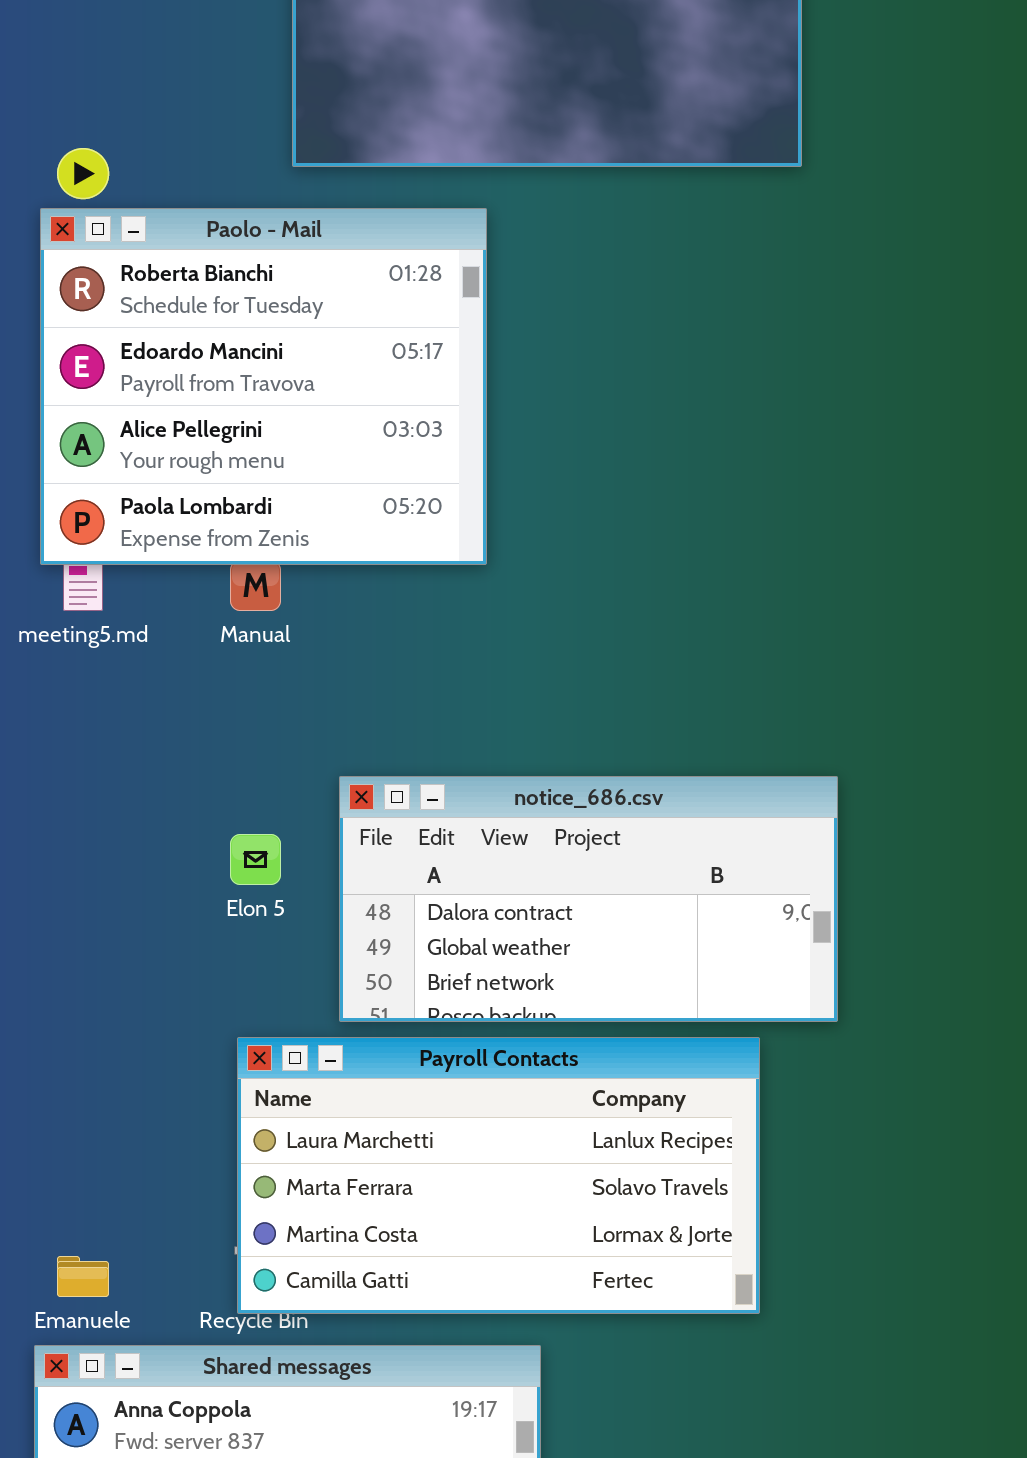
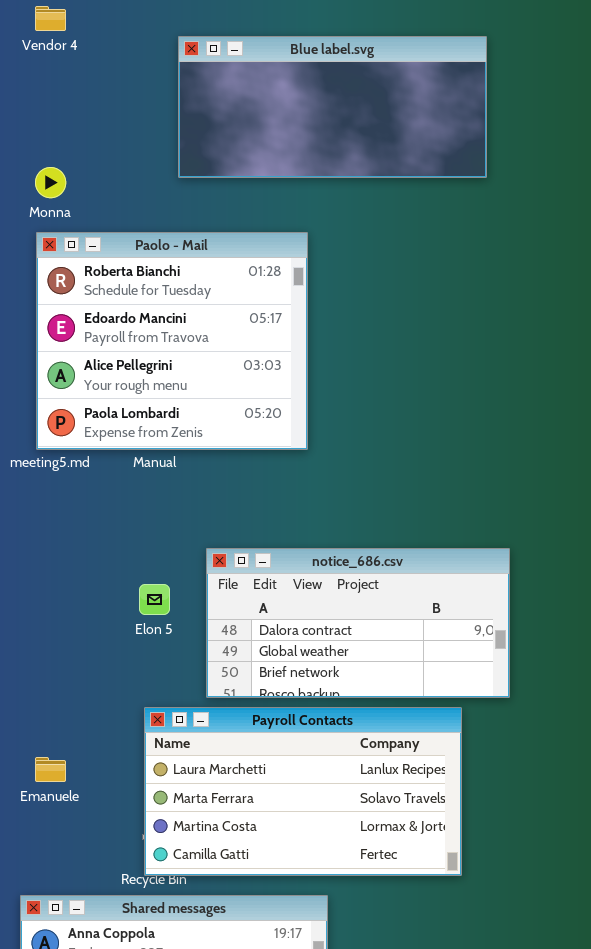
Paolo - Mail: [40,208,487,565] -> [36,232,308,450], moved
Emanuele: [57,1256,109,1297] -> [35,757,66,782], moved

